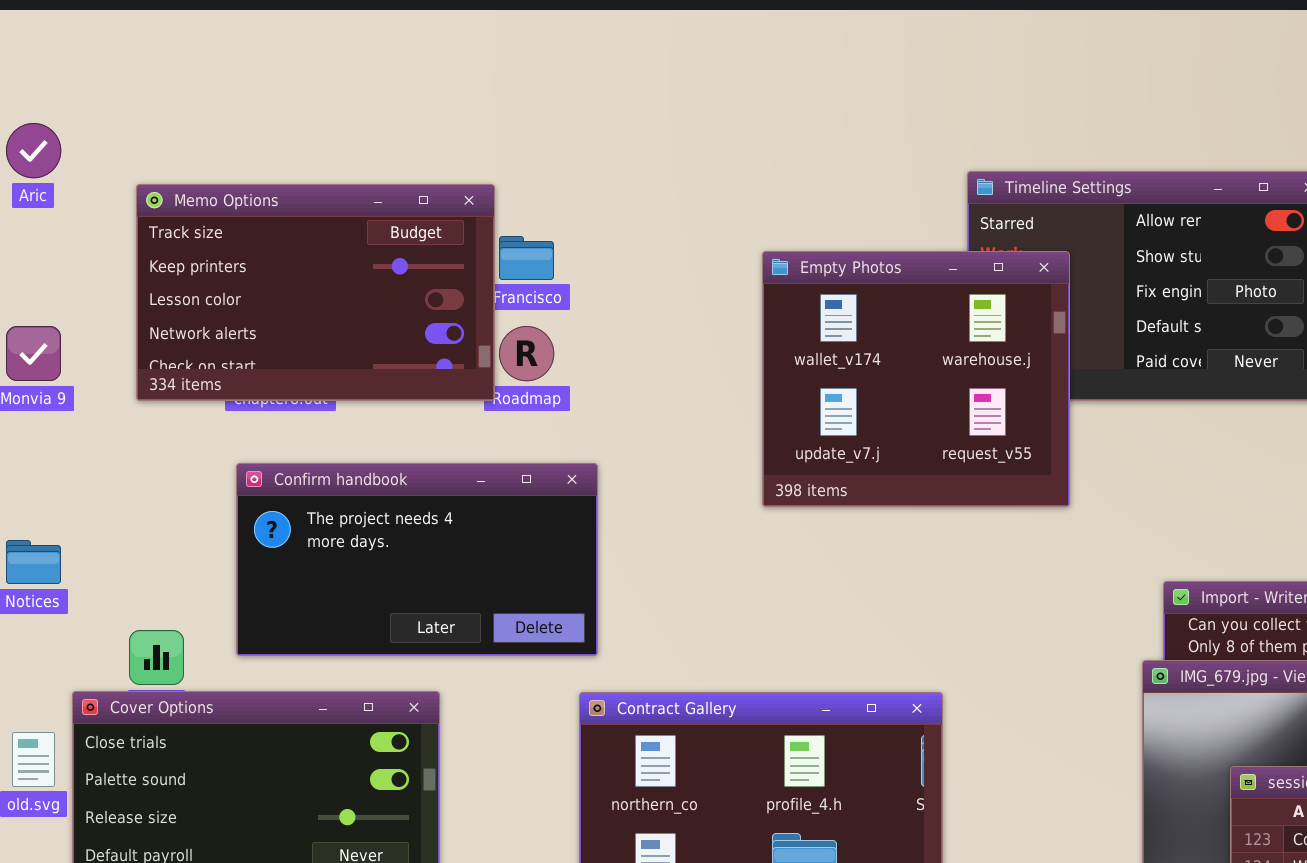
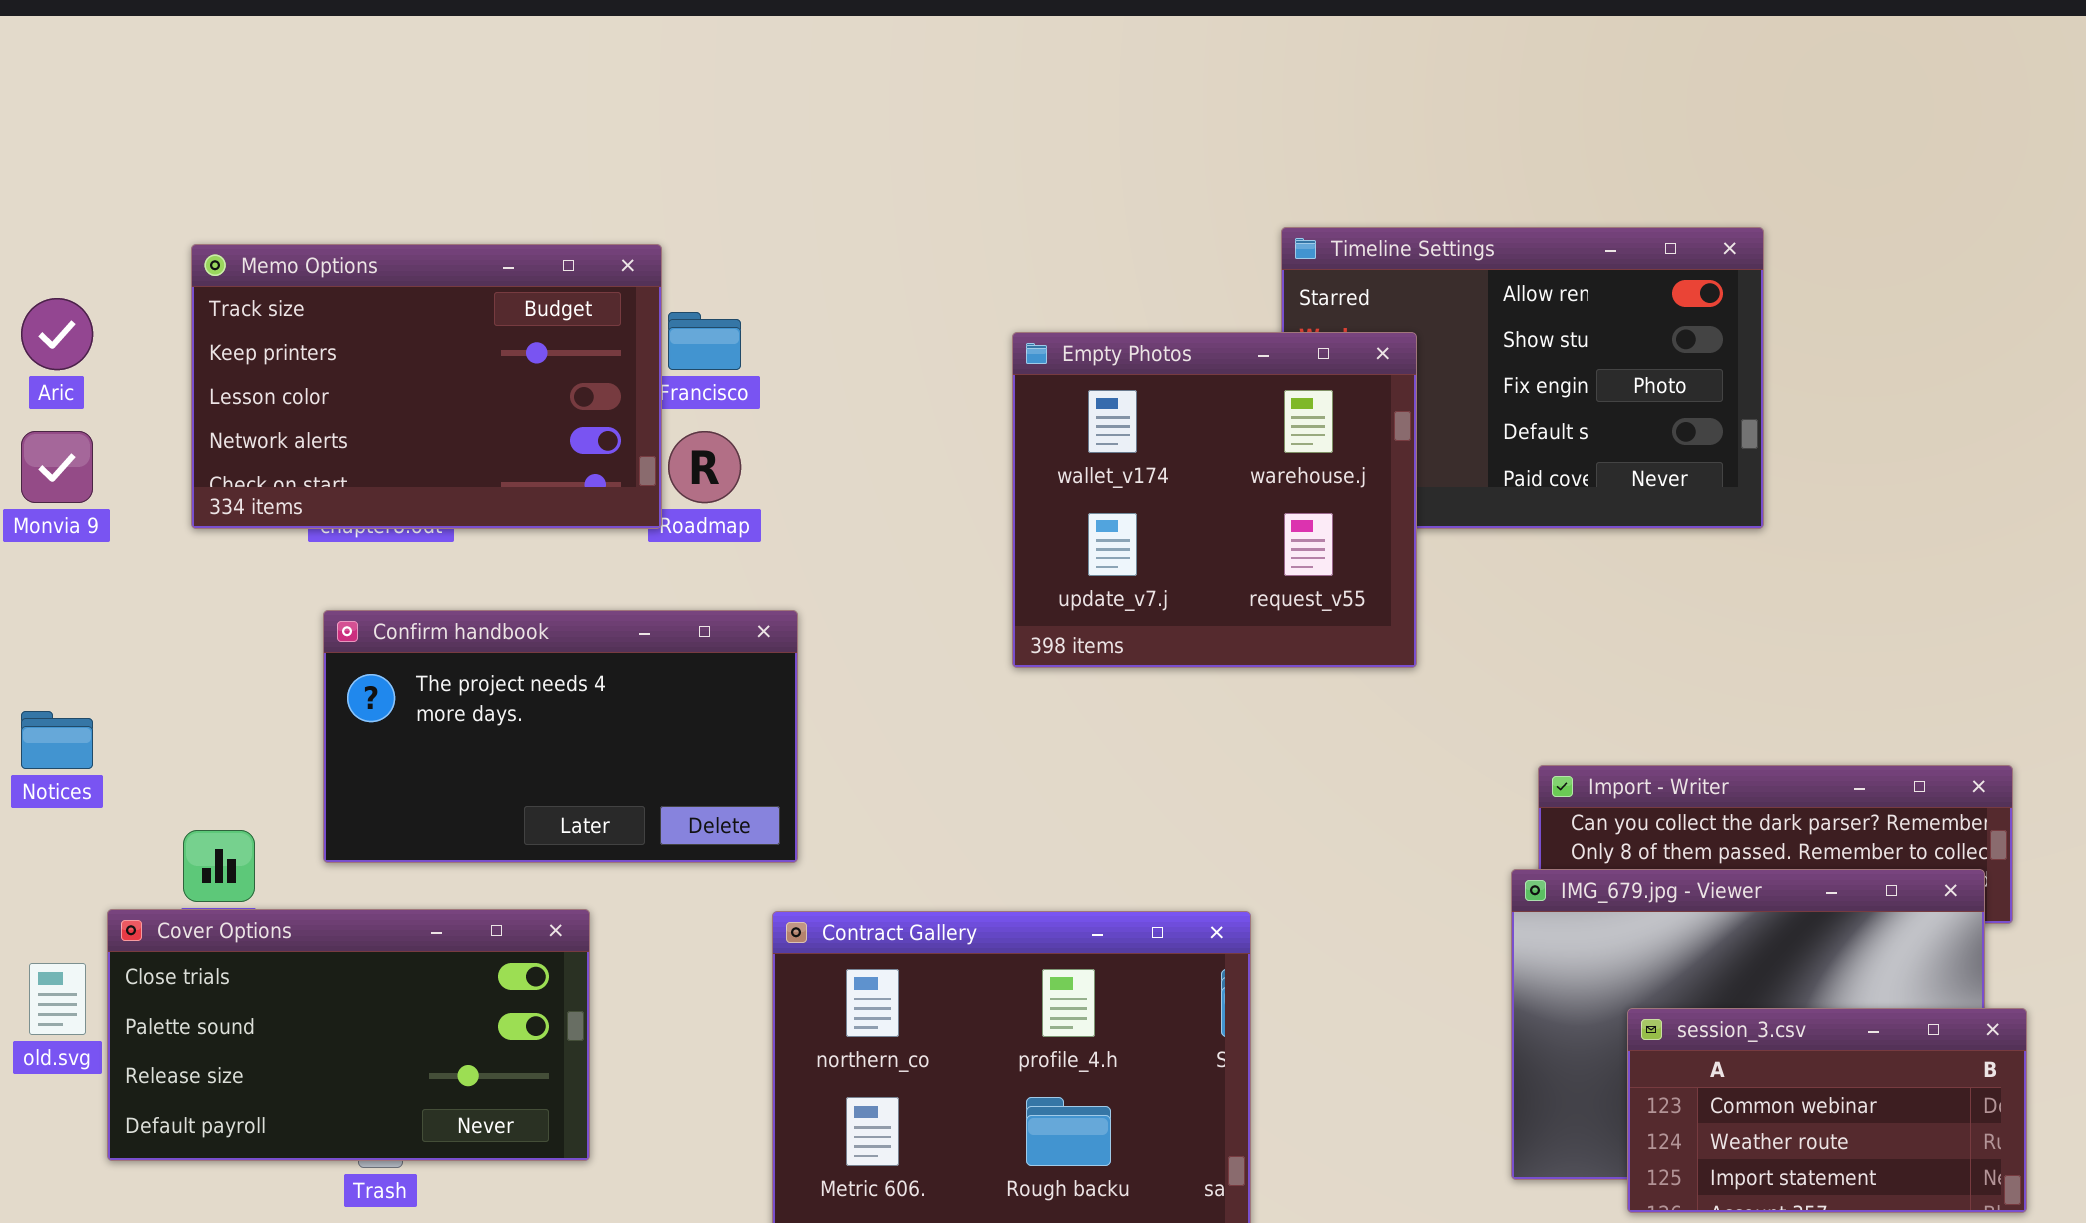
Aric: [6,123,61,178] -> [21,298,93,370], moved

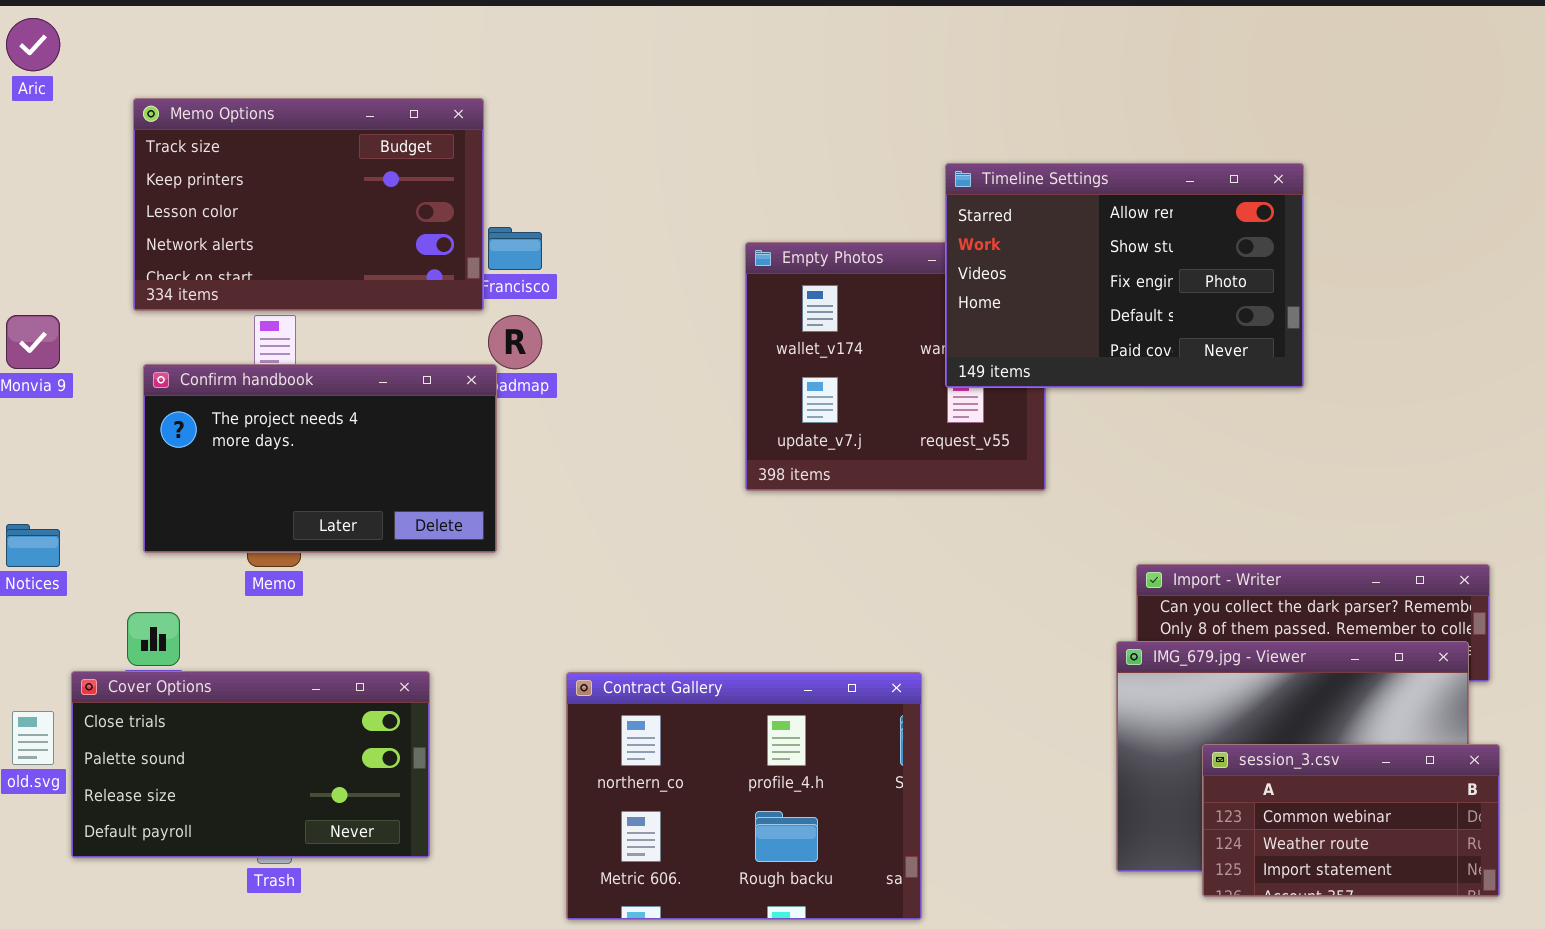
Timeline Settings: [1281,227,1764,529] -> [945,163,1304,388], raised
Memo Options: [191,244,662,529] -> [133,98,484,311], moved
Aric: [21,298,93,370] -> [6,18,60,71], moved
Confirm handbook: [323,610,798,863] -> [143,364,497,553], moved

